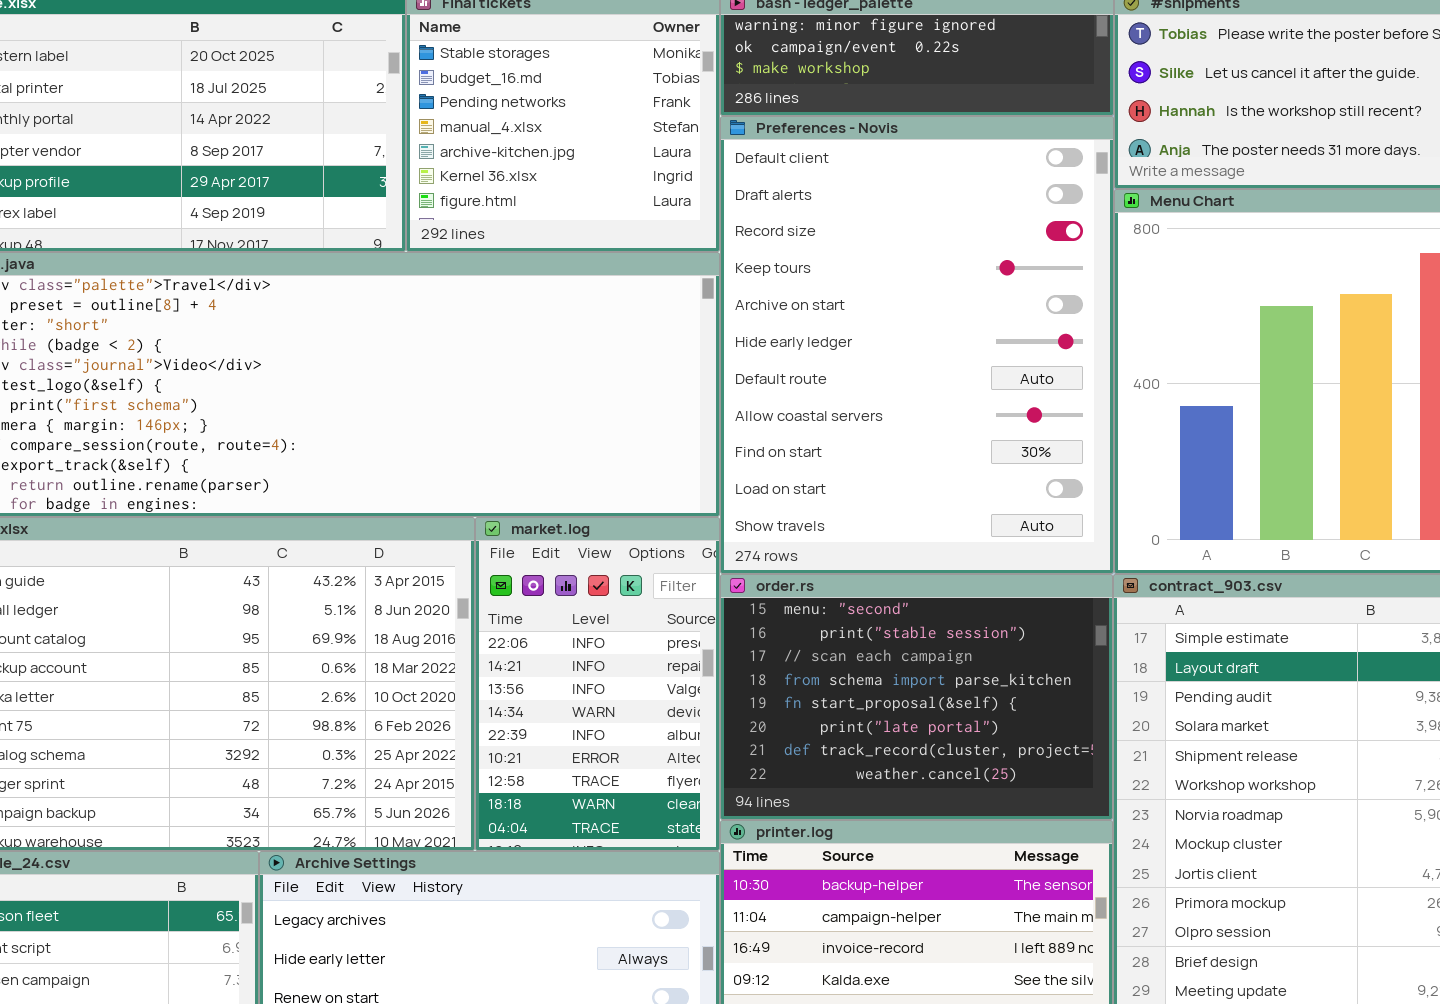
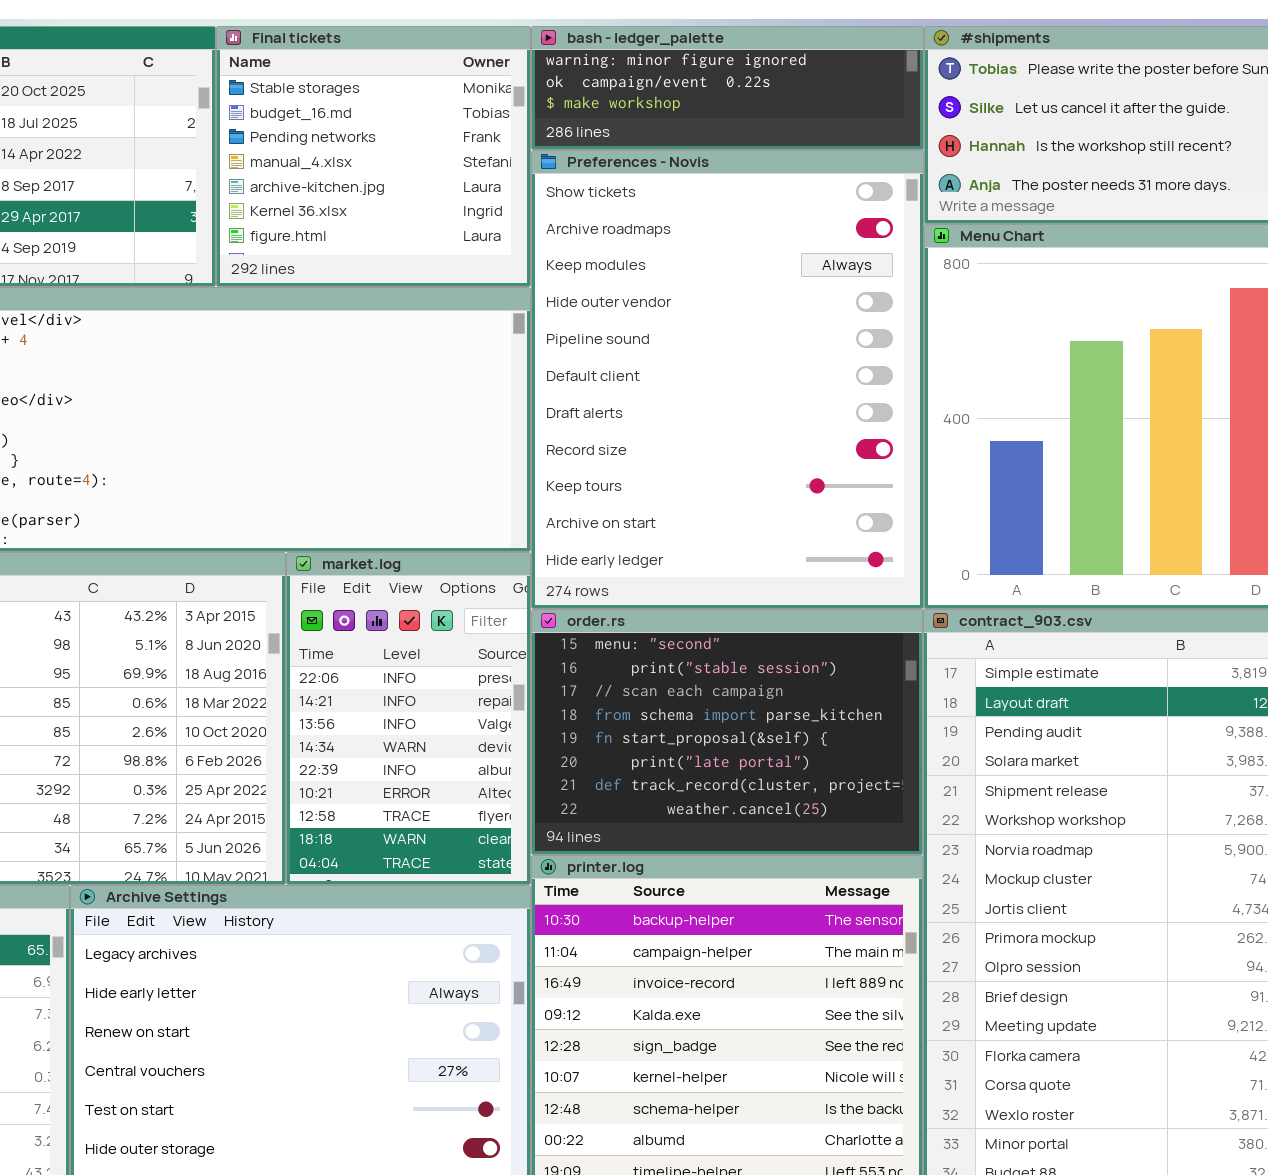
Preferences - Novis: [720,116,1114,574] -> [531,150,924,609], scrolled up 5 rows

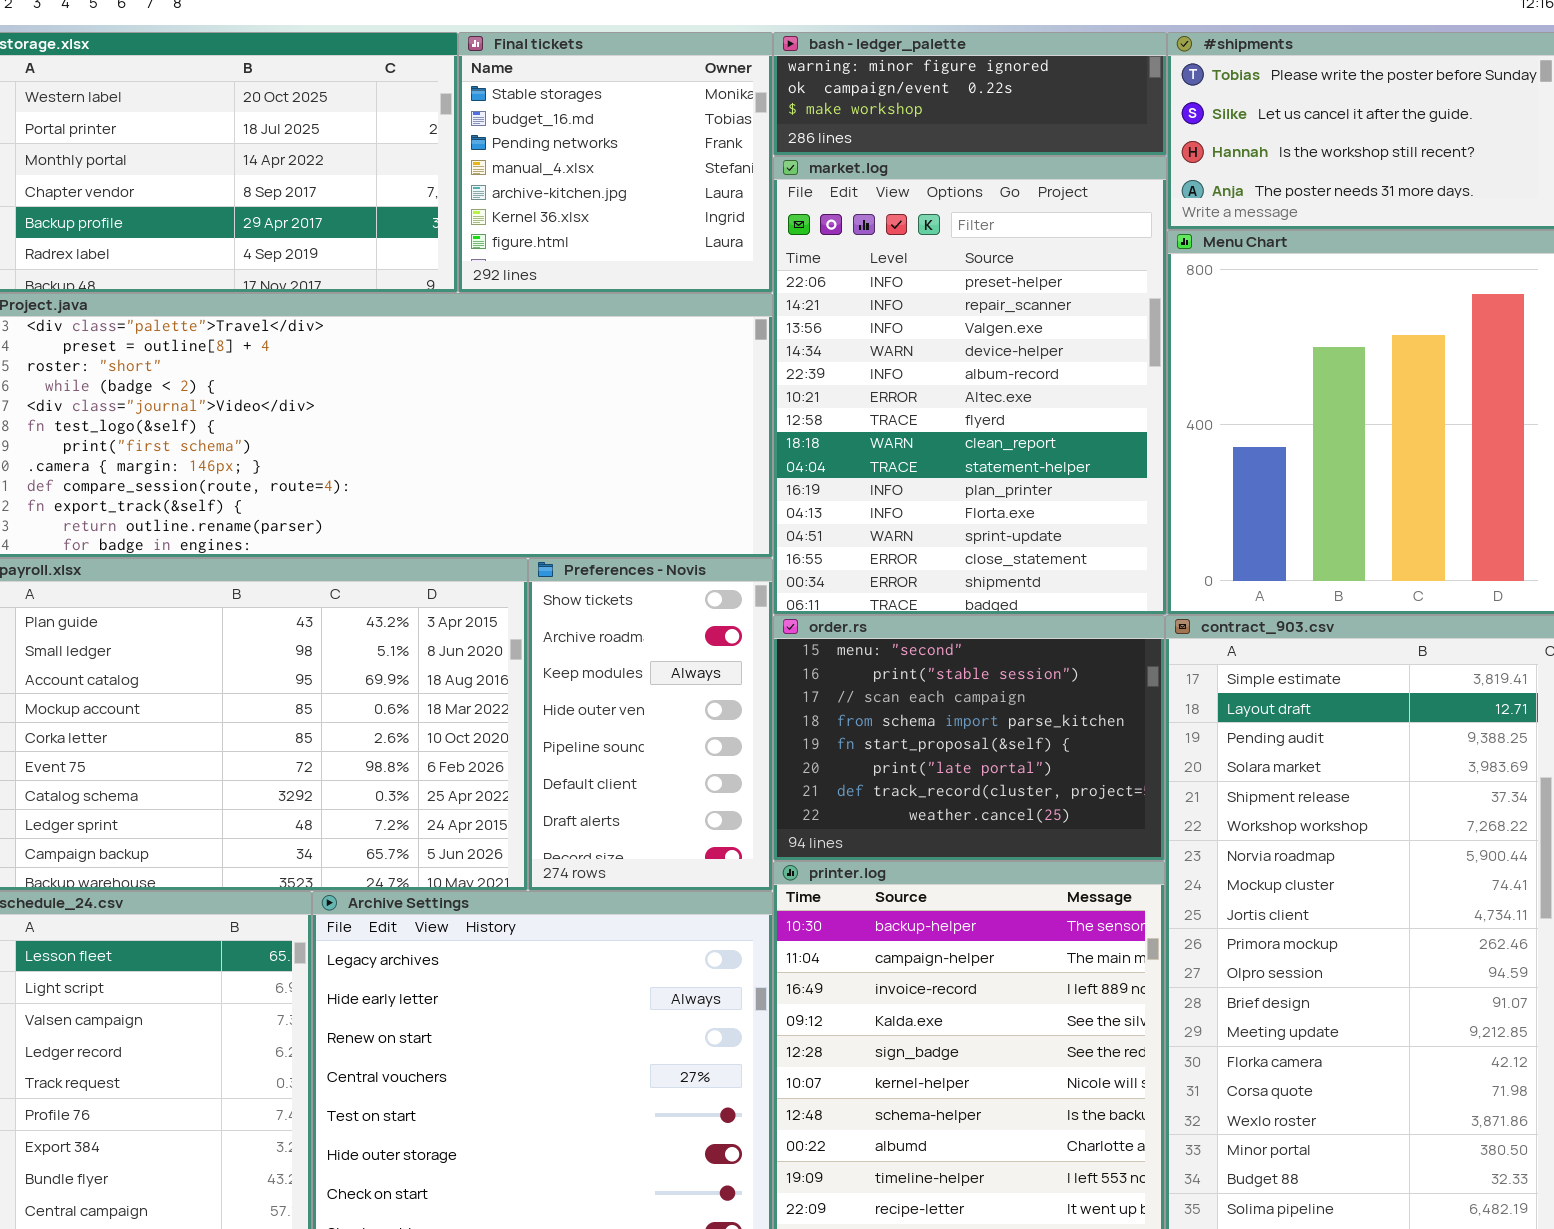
Preferences - Novis: [531,150,924,609] -> [528,558,773,891], moved, resized
market.log: [286,552,531,885] -> [773,156,1167,615], moved, resized

